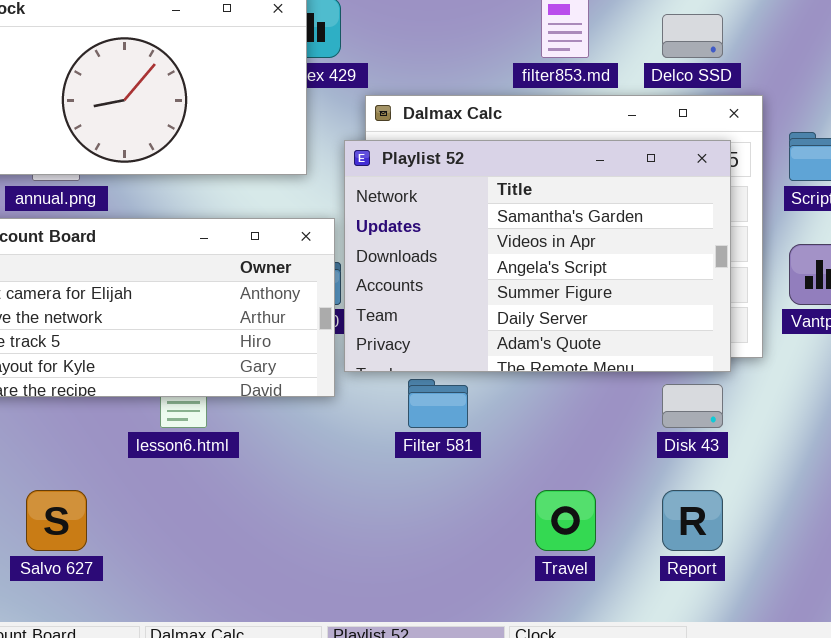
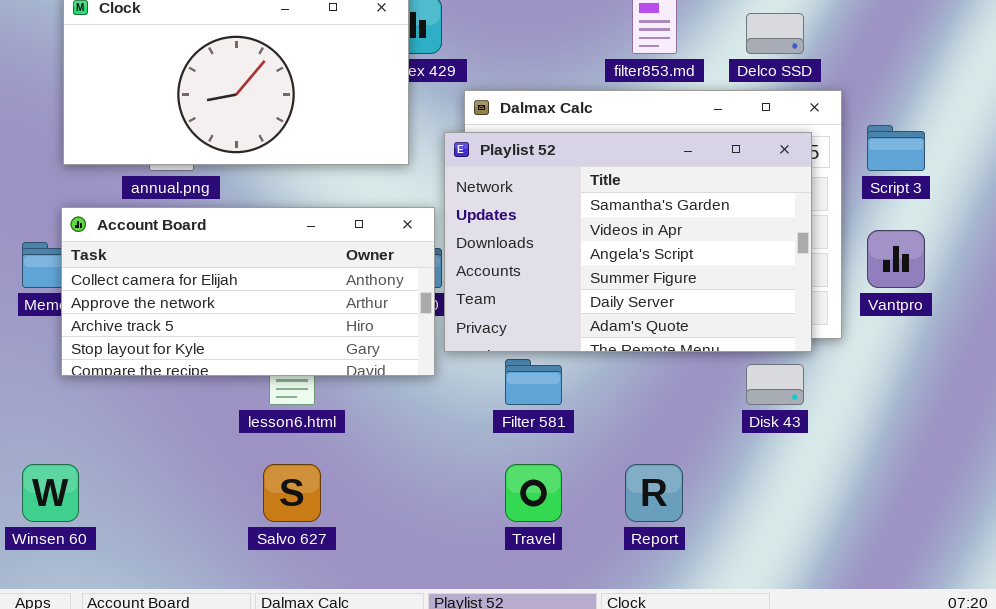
Salvo 627: [26,490,87,551] -> [263,464,321,522], moved
Travel: [535,490,596,551] -> [505,464,562,522], moved
Report: [662,490,723,551] -> [625,464,683,522], moved

